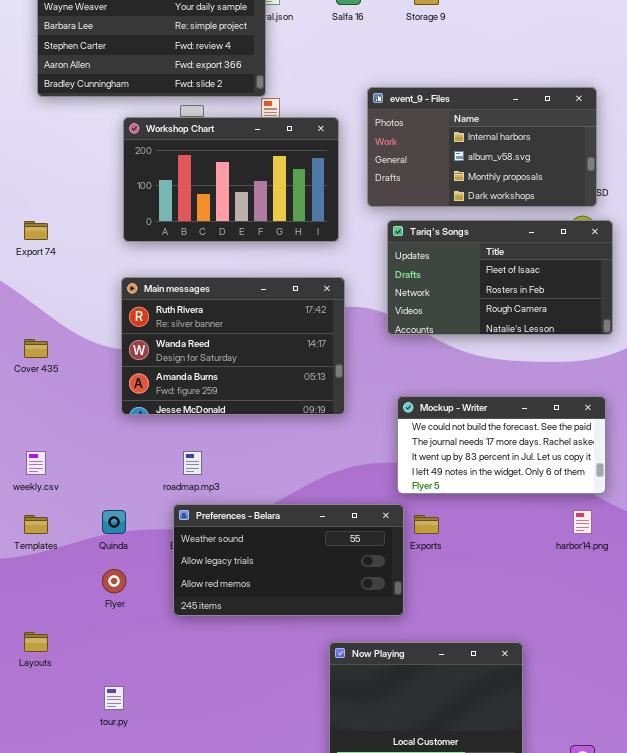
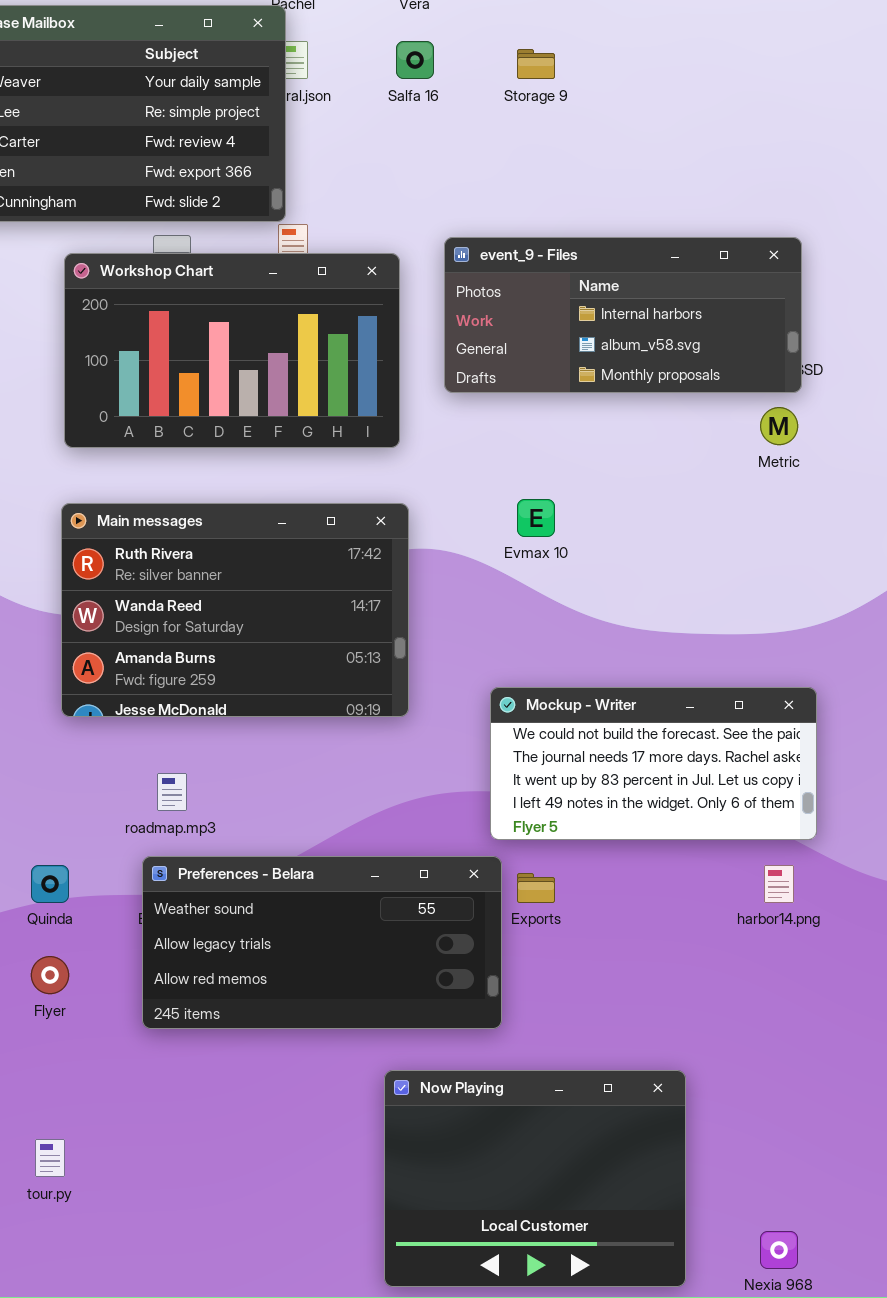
event_9 - Files: [367,87,597,207] -> [444,237,802,393], resized
Tariq's Songs: [387,220,613,335] -> none, closed

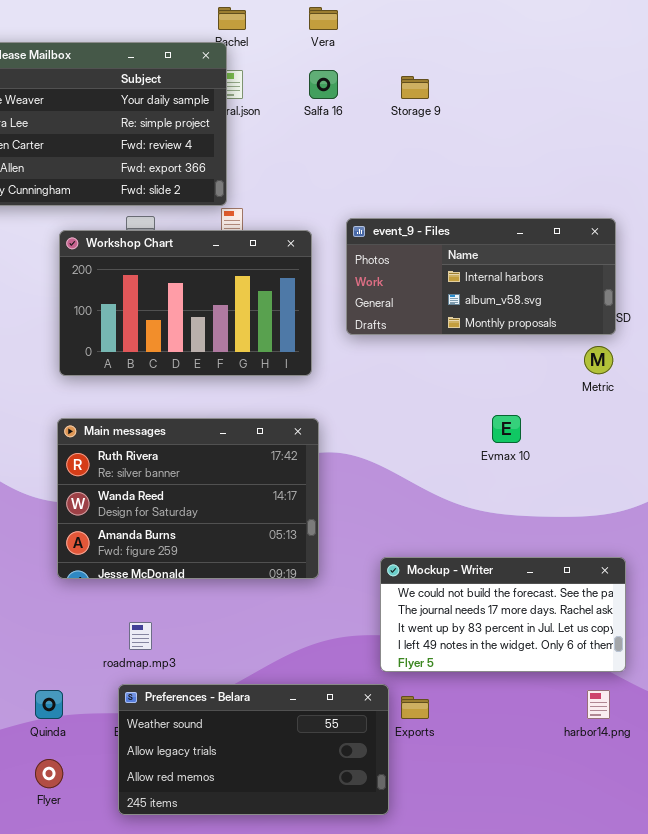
Evmax 10: [517,499,555,537] -> [492,415,521,443], moved

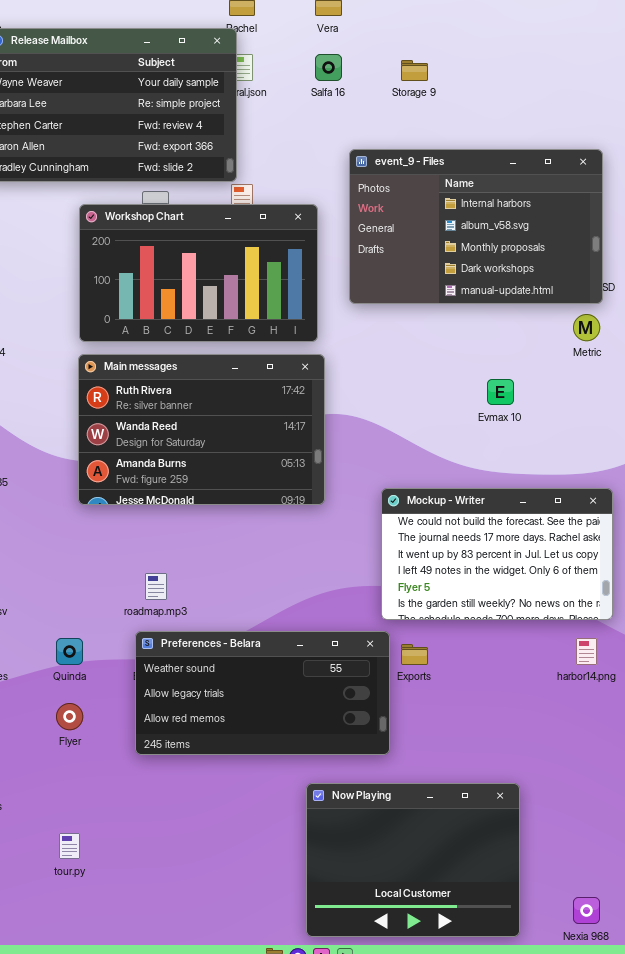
event_9 - Files: [346,218,616,335] -> [349,149,603,304], resized
Main messages: [57,418,319,579] -> [78,354,325,505], moved
Mockup - Writer: [380,557,626,672] -> [381,488,613,620], resized

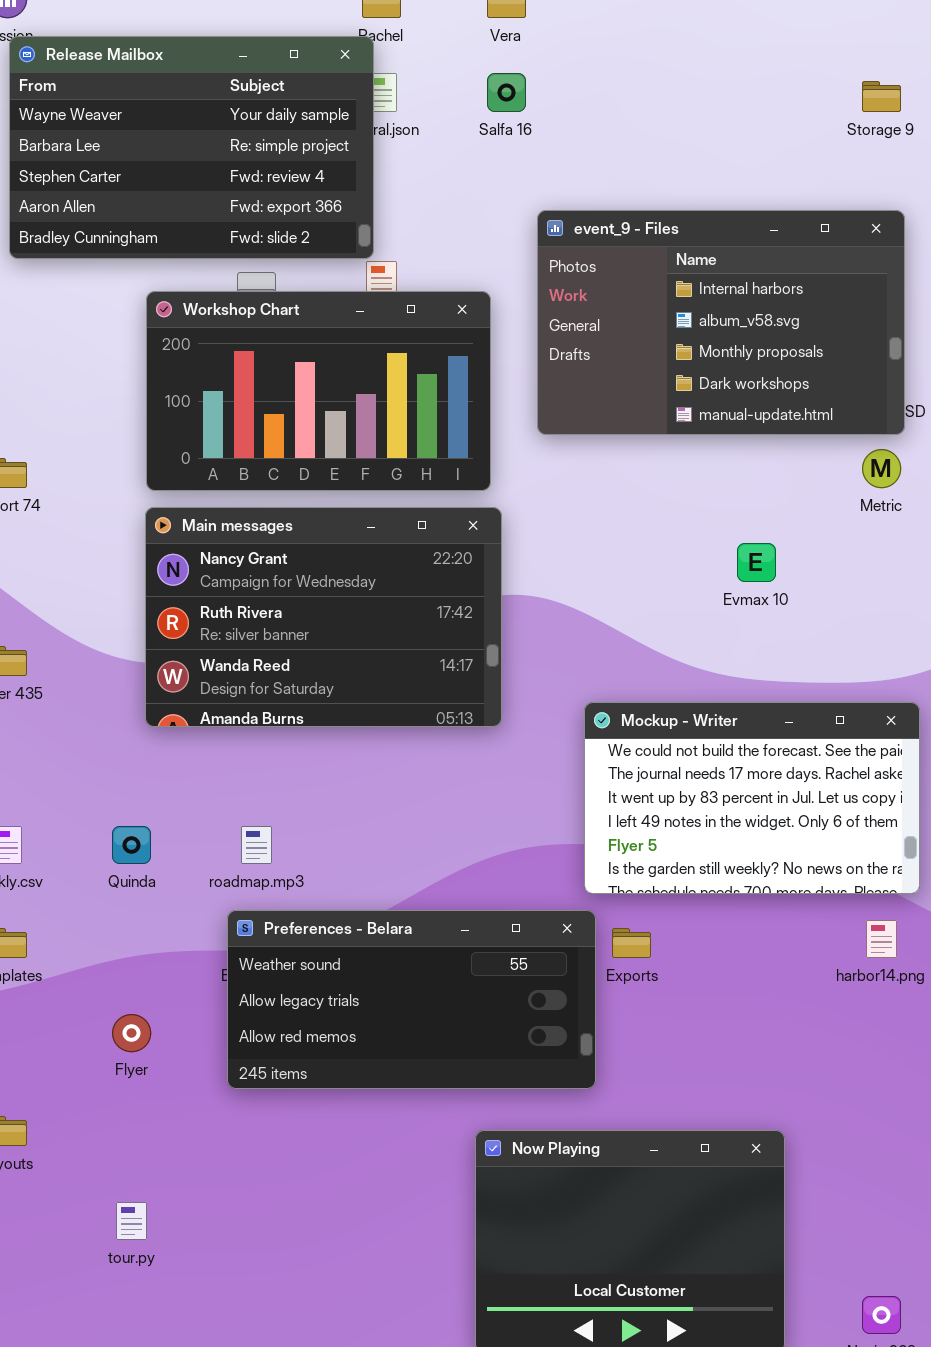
Storage 9: [401,60,428,81] -> [862,81,901,112], moved
Main messages: [78,354,325,505] -> [145,507,502,727], scrolled up 1 row
Quinda: [56,638,83,665] -> [112,826,151,864], moved

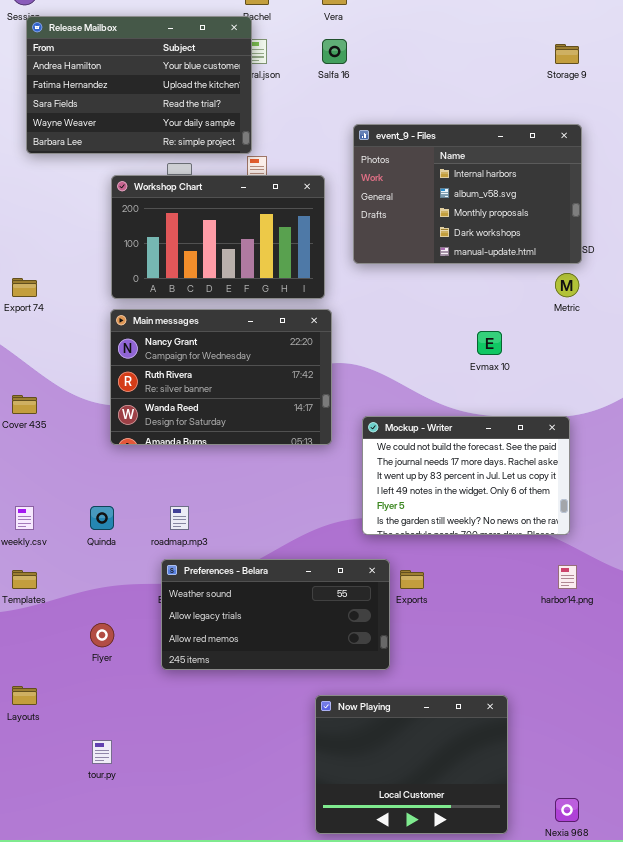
Release Mailbox: [9,36,374,259] -> [26,16,252,154], scrolled up 3 rows
Mockup - Writer: [584,702,920,894] -> [362,416,570,535], moved

